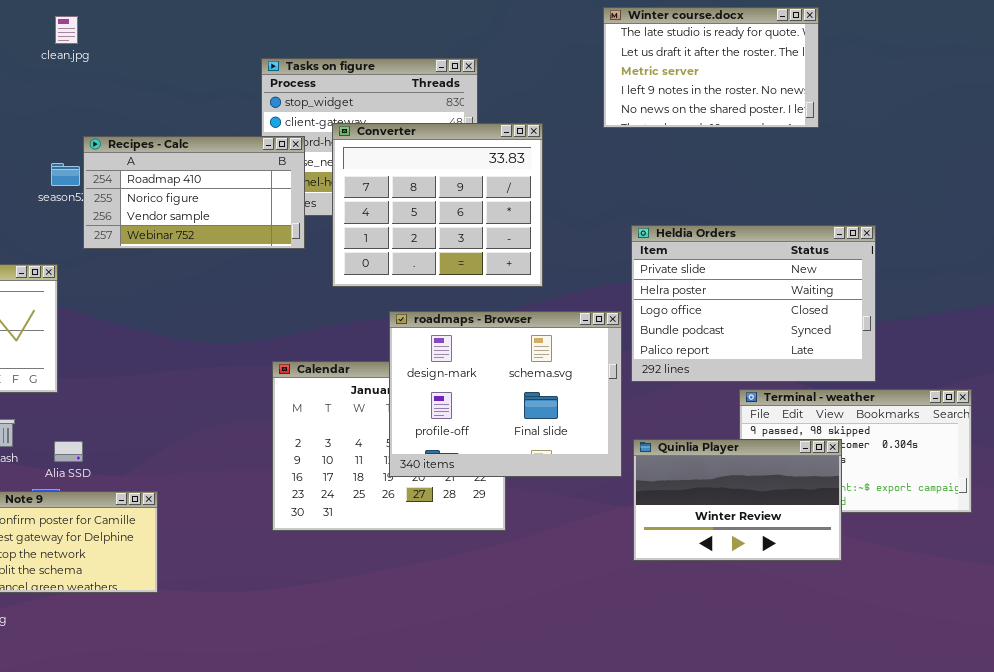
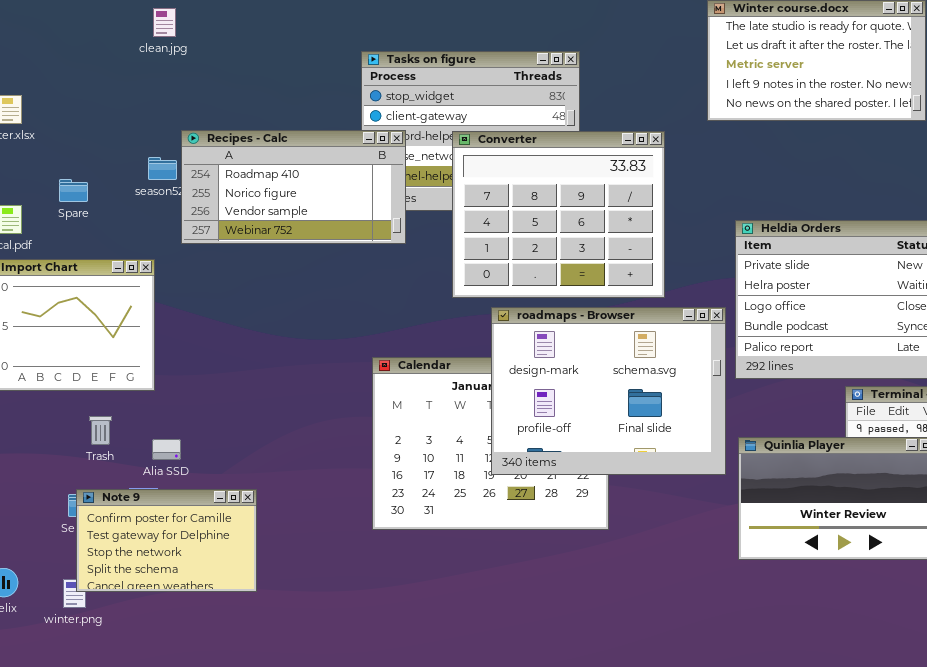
Converter: [332,123,543,287] -> [452,131,665,298], moved

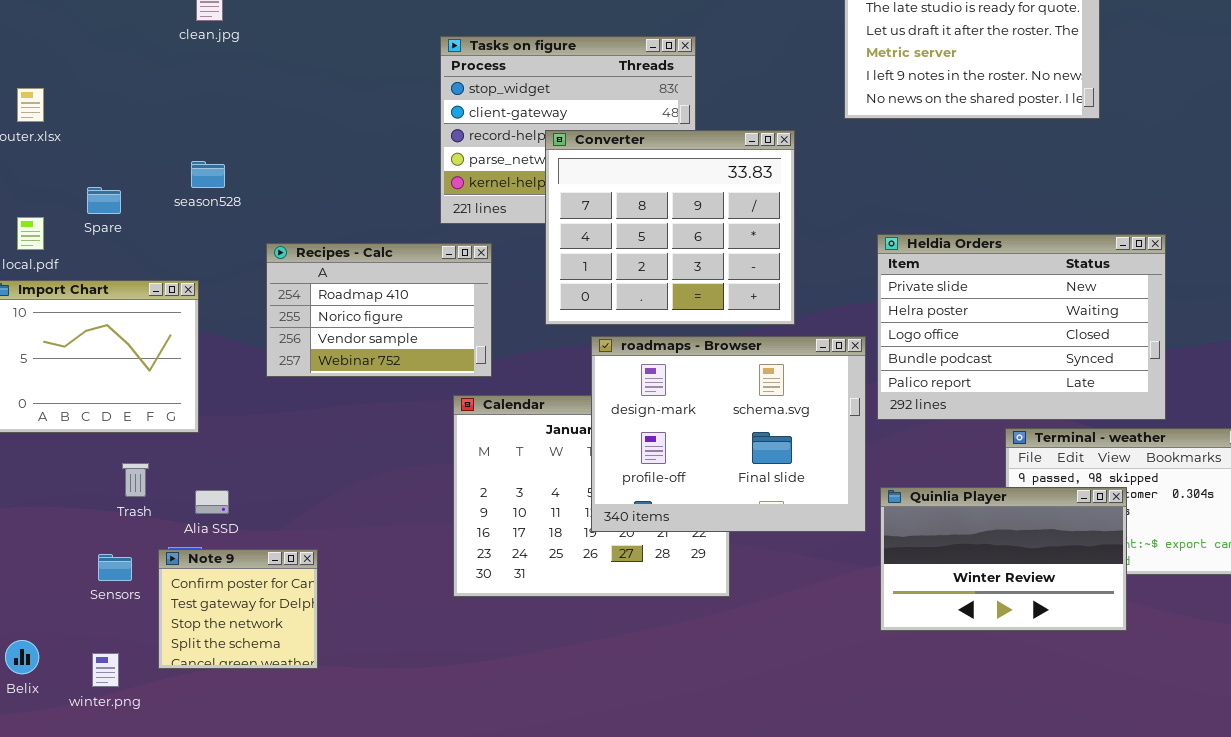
Recipes - Calc: [181,130,406,244] -> [266,243,492,377], moved, resized
Note 9: [76,489,257,592] -> [158,549,318,669], resized

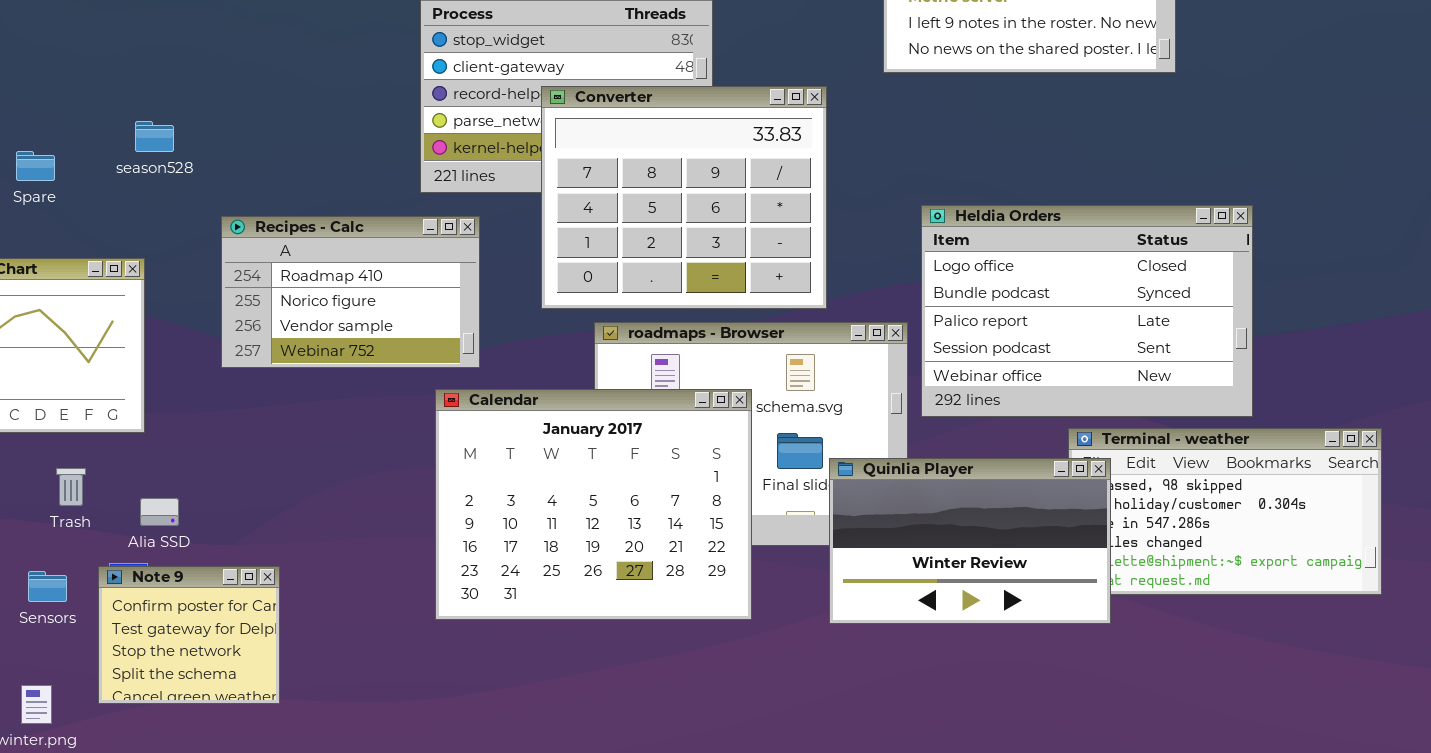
Heldia Orders: [877,234,1166,420] -> [921,205,1253,417], scrolled down 2 rows
Calendar: [453,395,730,597] -> [435,389,752,620], raised
Quinlia Player: [880,487,1127,631] -> [829,458,1111,624], moved

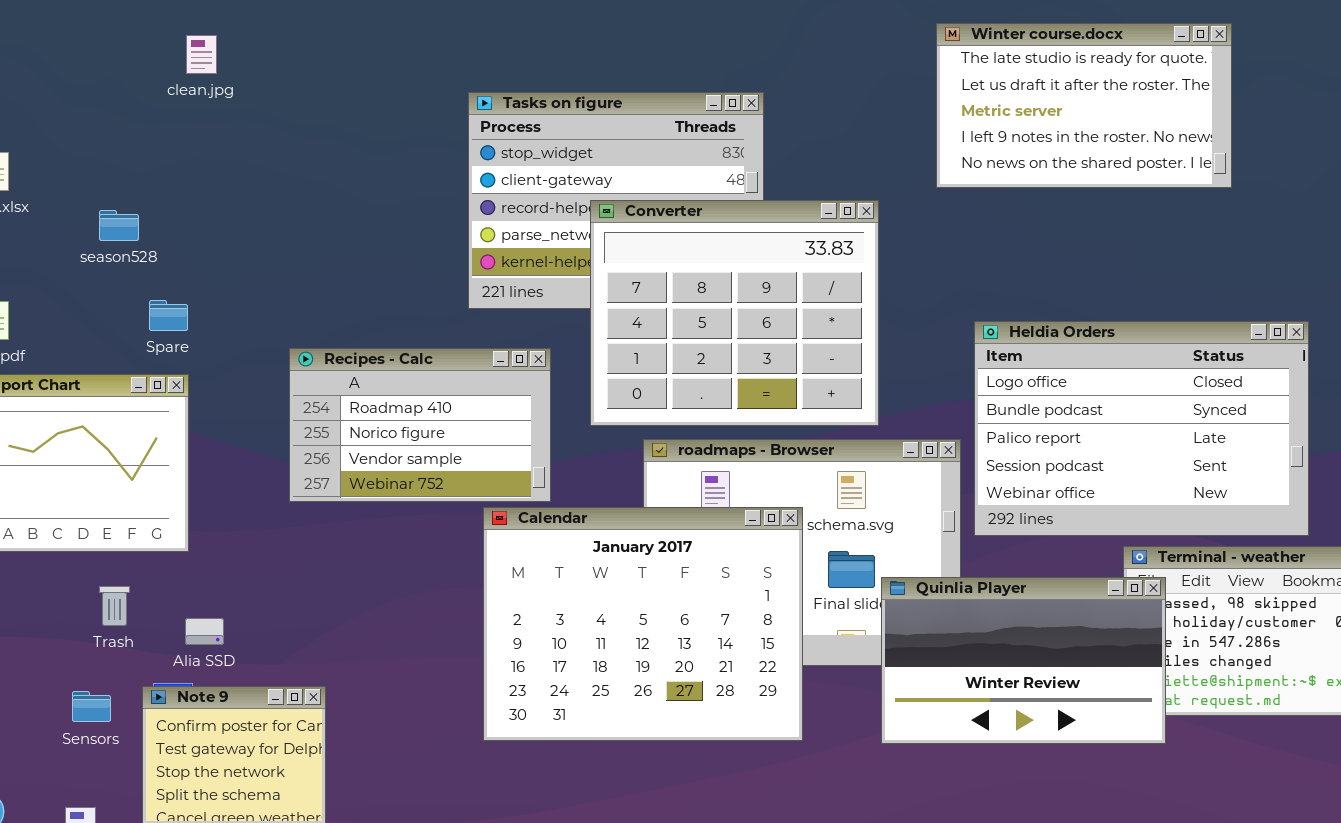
season528: [135,121,174,152] -> [99,210,139,241], moved
Spare: [16,151,55,181] -> [149,300,188,331], moved
Recipes - Calc: [221,216,480,368] -> [289,348,551,502], moved

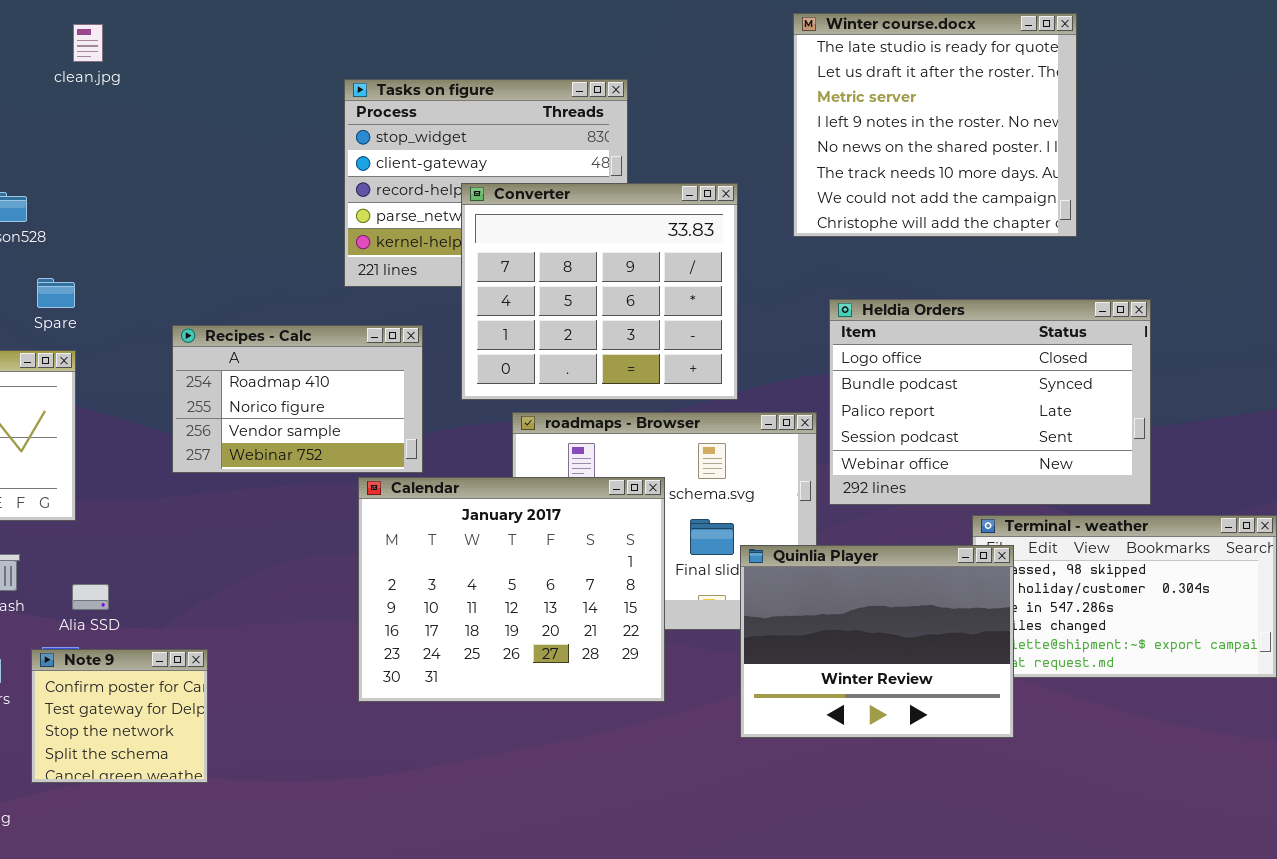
Winter course.docx: [936,23,1232,188] -> [793,13,1077,237], resized
Quinlia Player: [881,577,1166,744] -> [740,545,1014,738], resized

